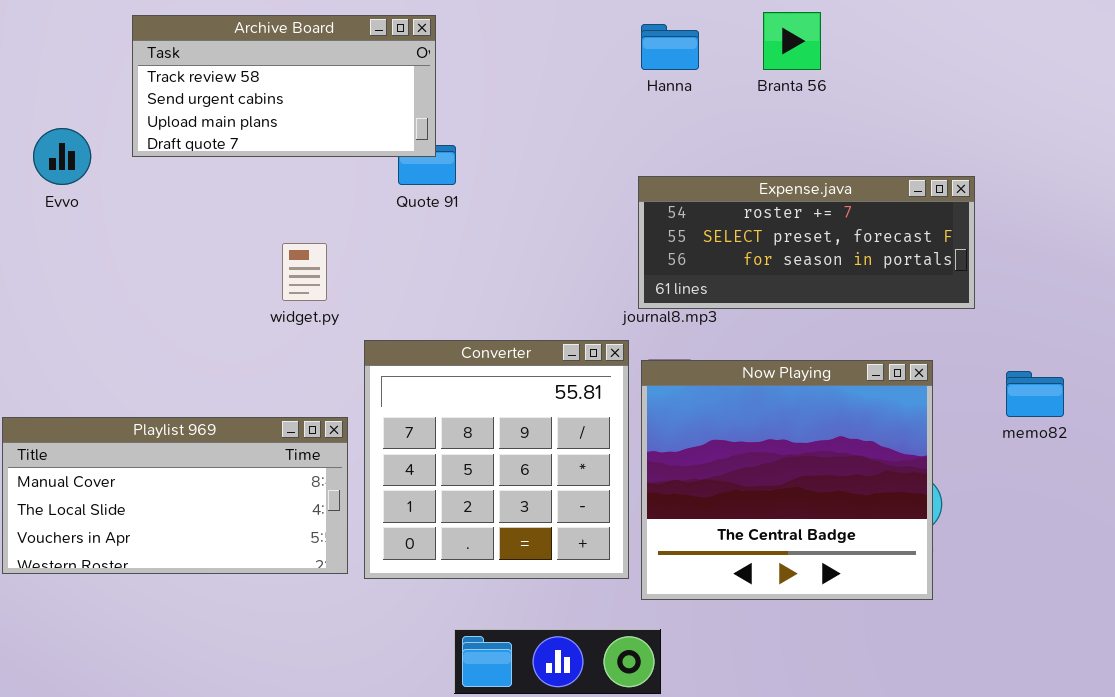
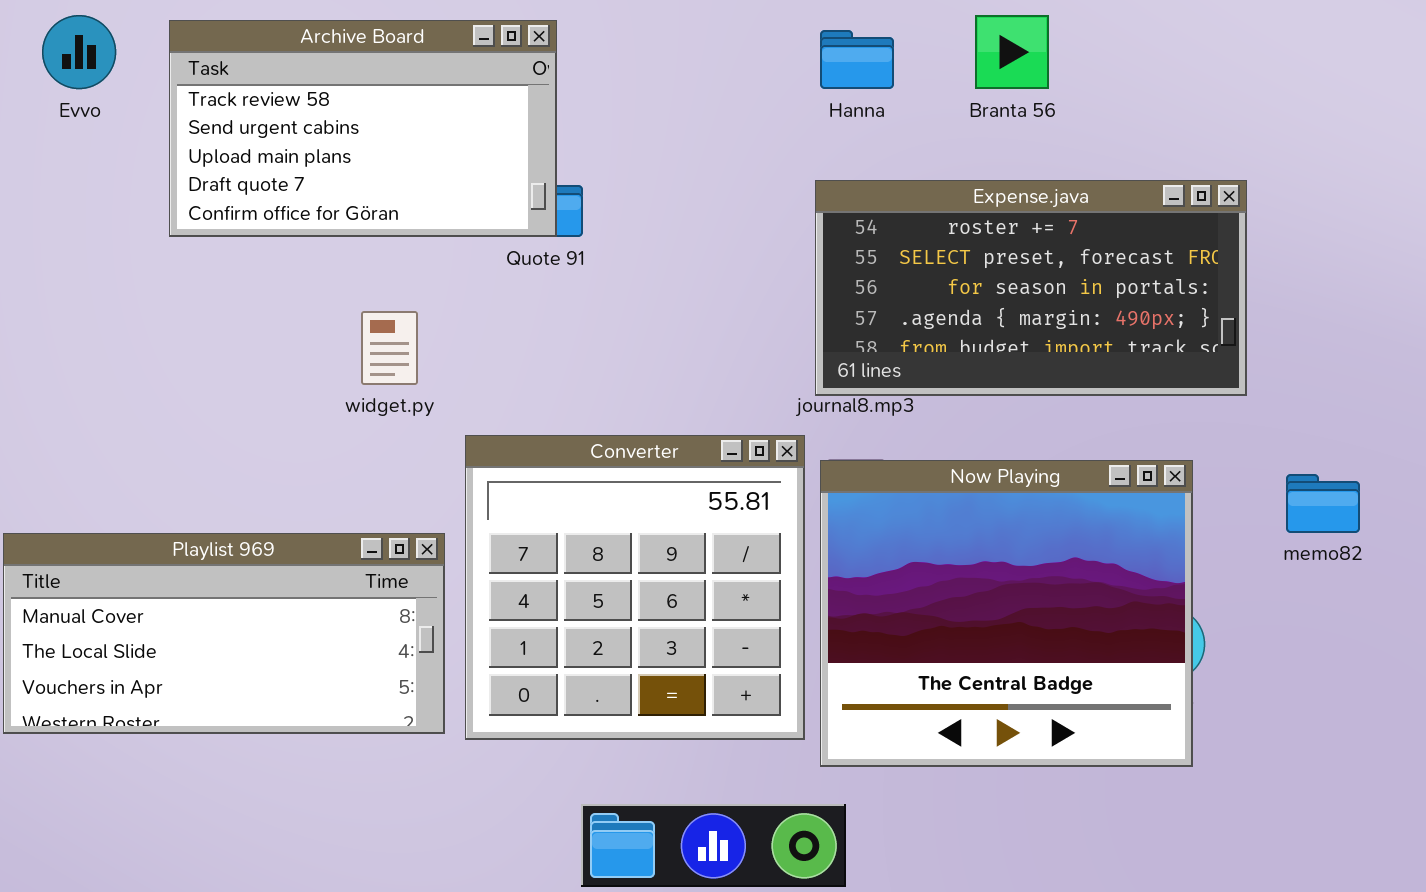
Archive Board: [132,15,436,157] -> [169,20,557,237], resized
Evvo: [33,128,91,185] -> [42,15,116,89], moved
Expense.java: [638,176,975,309] -> [815,180,1247,396], resized

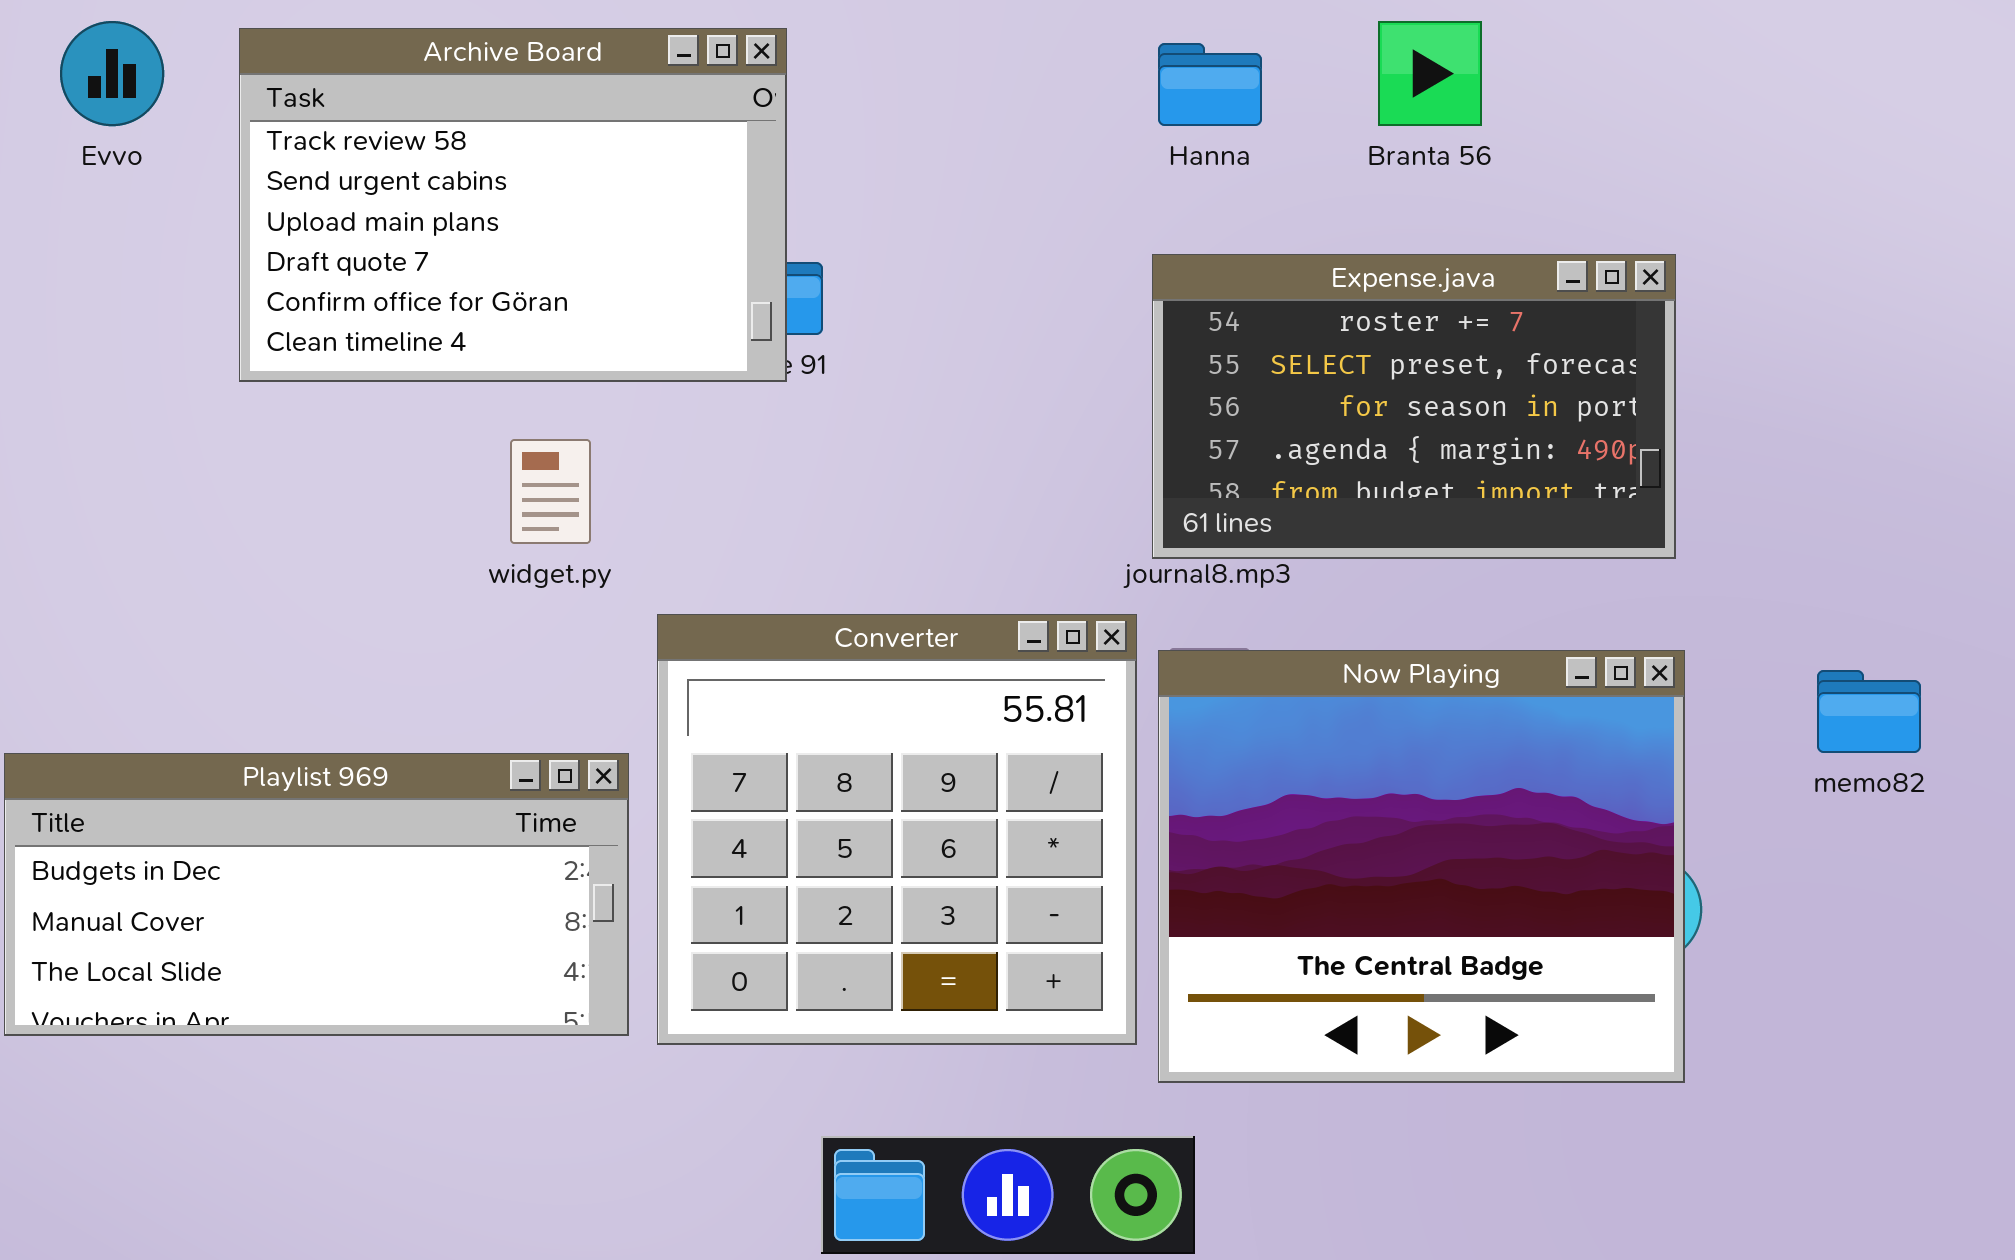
Archive Board: [169,20,557,237] -> [239,28,787,382], resized
Expense.java: [815,180,1247,396] -> [1152,254,1676,559], resized
Playlist 969: [3,533,445,734] -> [4,753,629,1036], scrolled up 1 row

